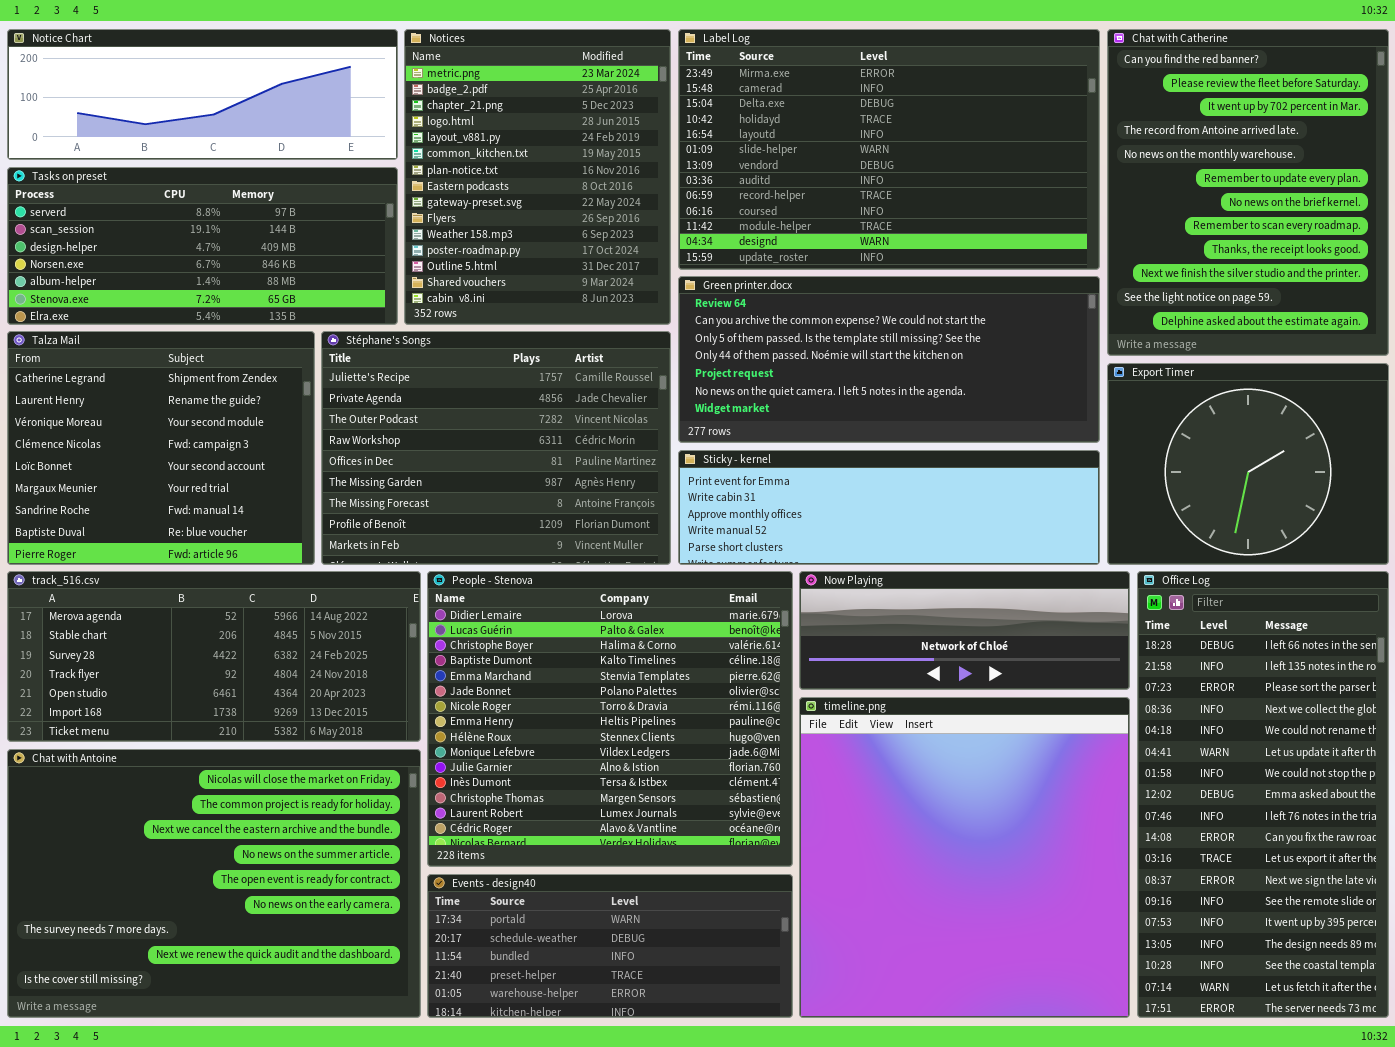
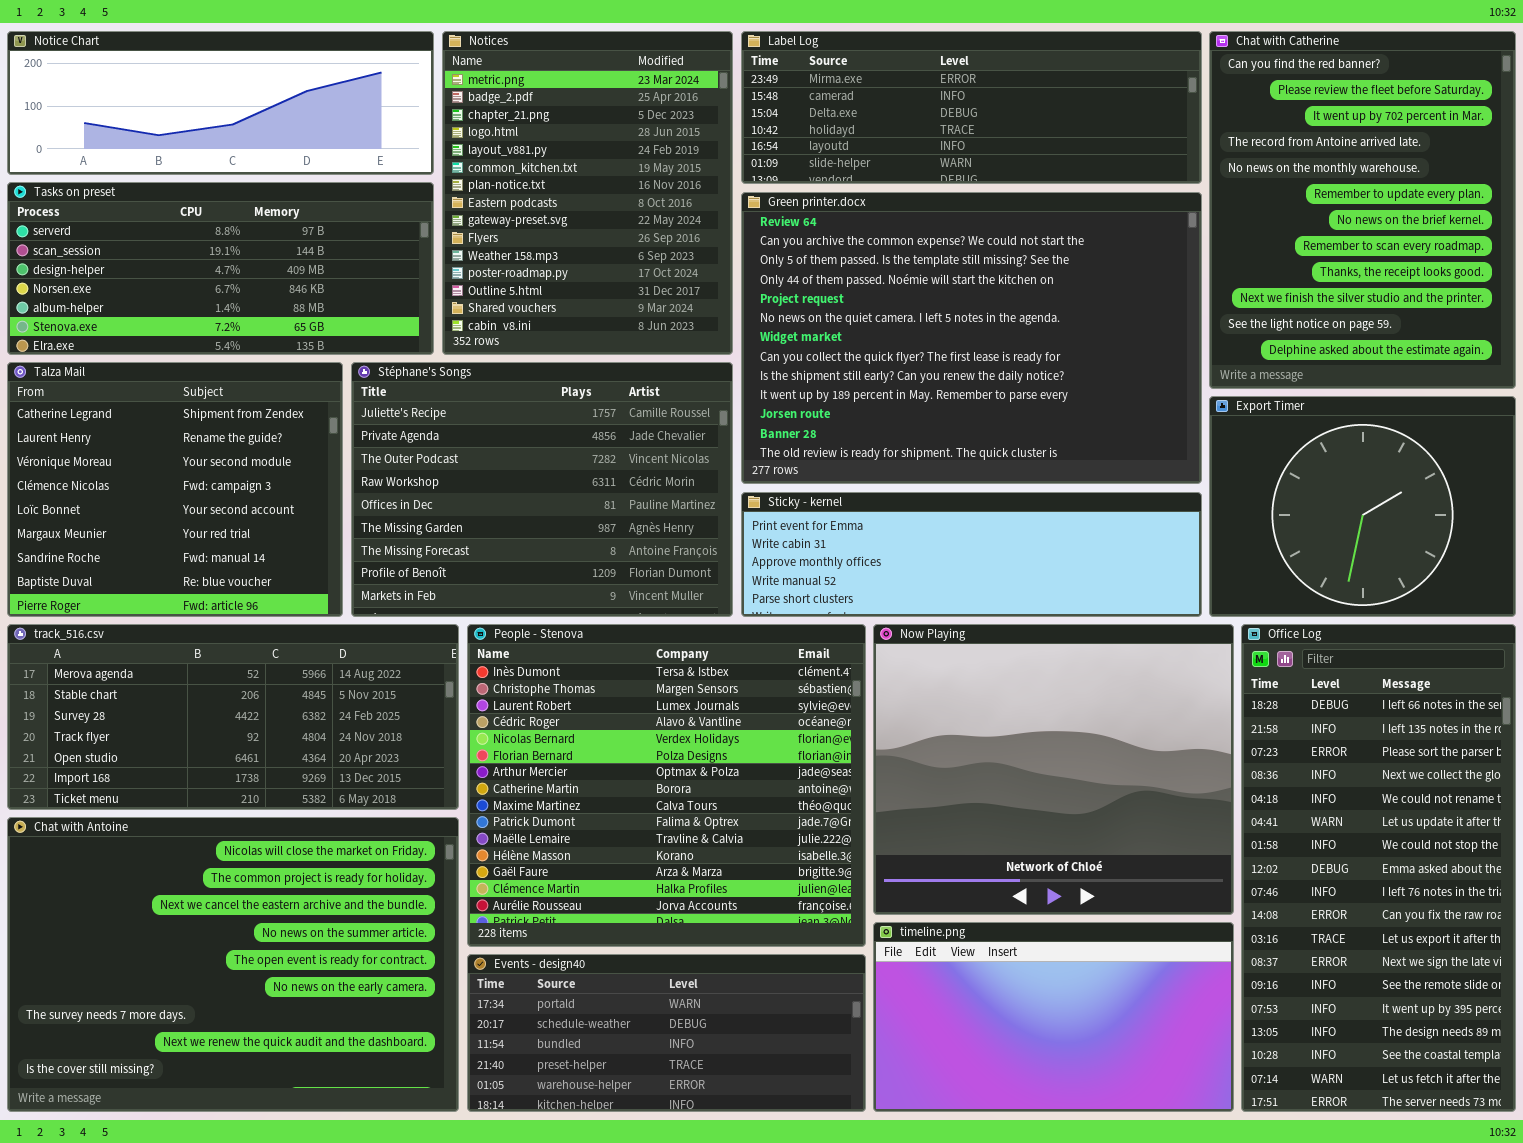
Label Log: [678,29,1100,270] -> [741,31,1202,184], resized
Green printer.docx: [678,276,1100,443] -> [741,192,1202,484], resized
People - Stenova: [427,571,793,867] -> [467,624,866,947], scrolled down 11 rows
Now Playing: [799,571,1130,690] -> [873,624,1234,915], resized
timeline.png: [799,697,1130,1018] -> [873,922,1234,1112], resized

